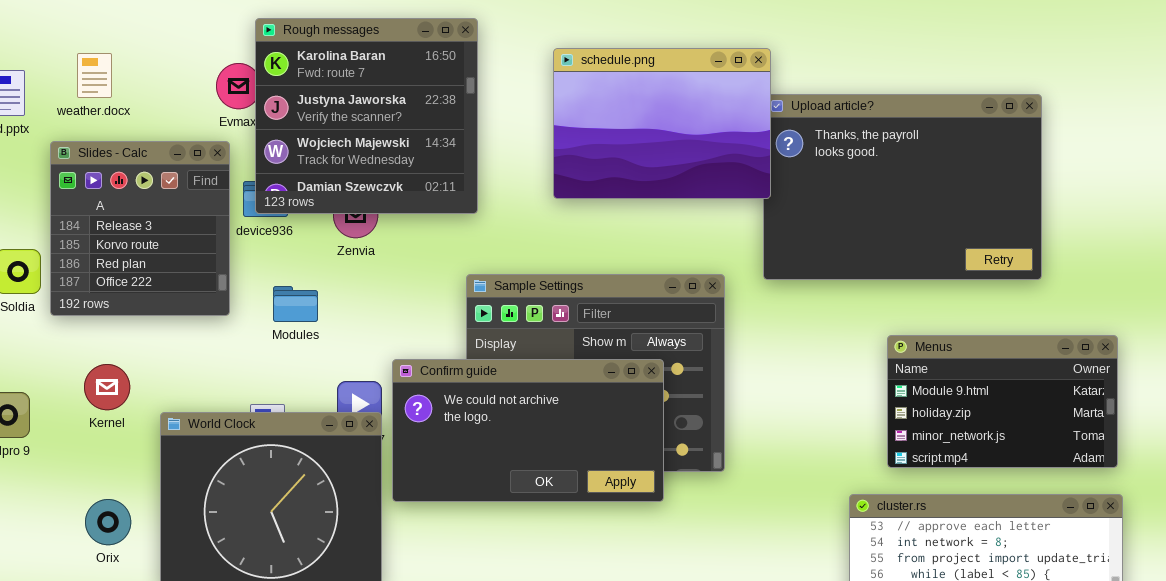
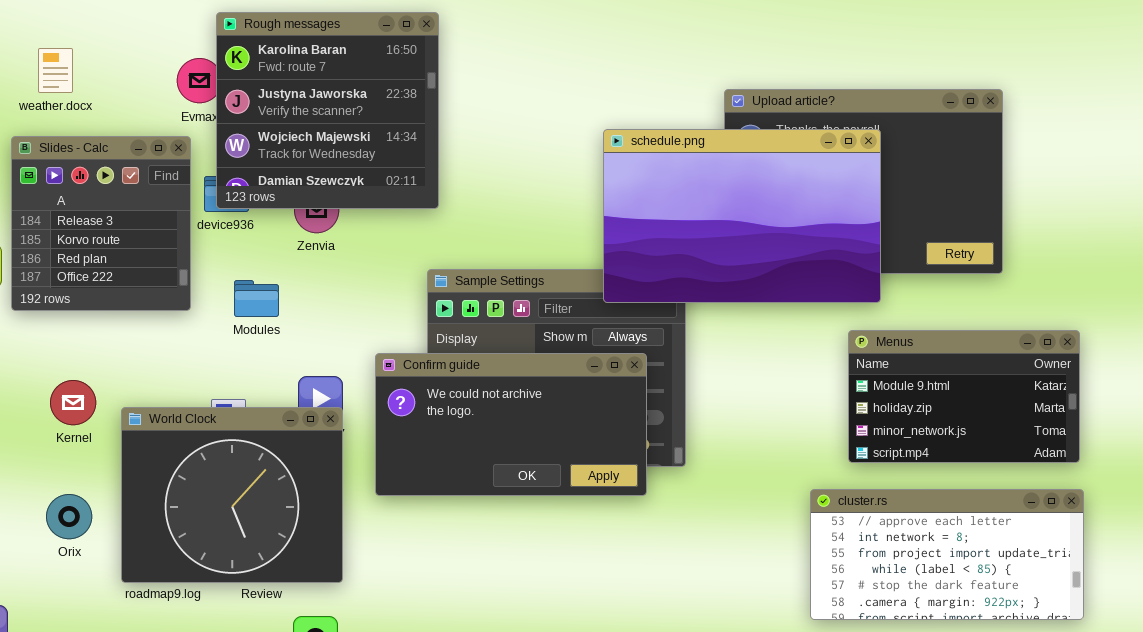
schedule.png: [553,48,771,199] -> [603,129,881,303], moved, resized
Confirm guide: [392,359,664,502] -> [375,353,647,496], moved
Kernel: [84,364,130,410] -> [50,380,96,425], moved

